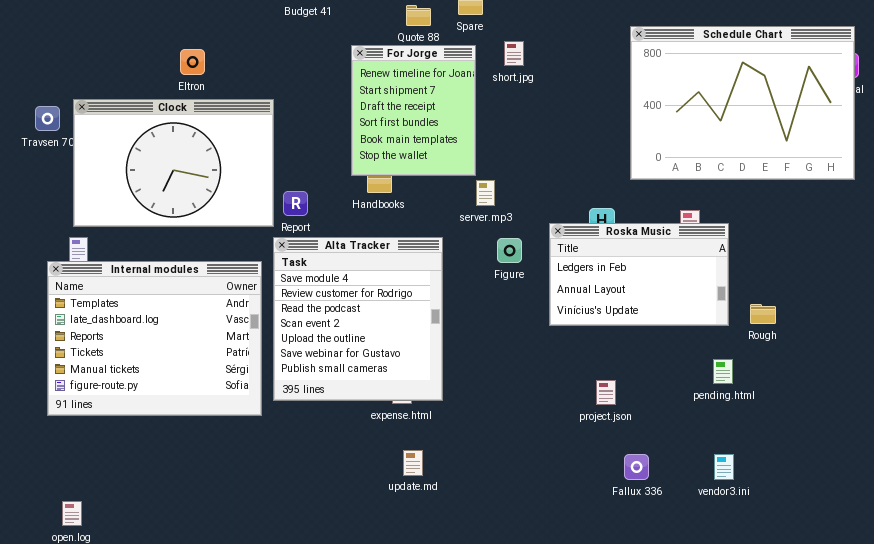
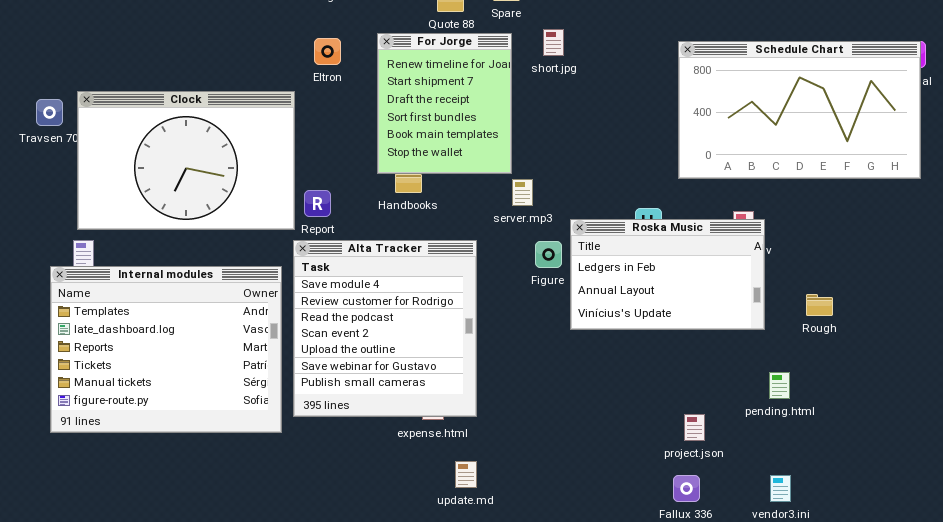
Schedule Chart: [630,26,855,180] -> [678,41,921,179], resized
Eltron: [180,49,205,75] -> [314,38,341,65], moved
Roska Music: [549,223,729,326] -> [570,219,765,330], moved
Rough: [750,304,776,324] -> [806,294,833,316], moved
project.json: [596,380,616,405] -> [684,414,705,441], moved
update.md: [403,450,423,476] -> [455,461,477,488], moved

